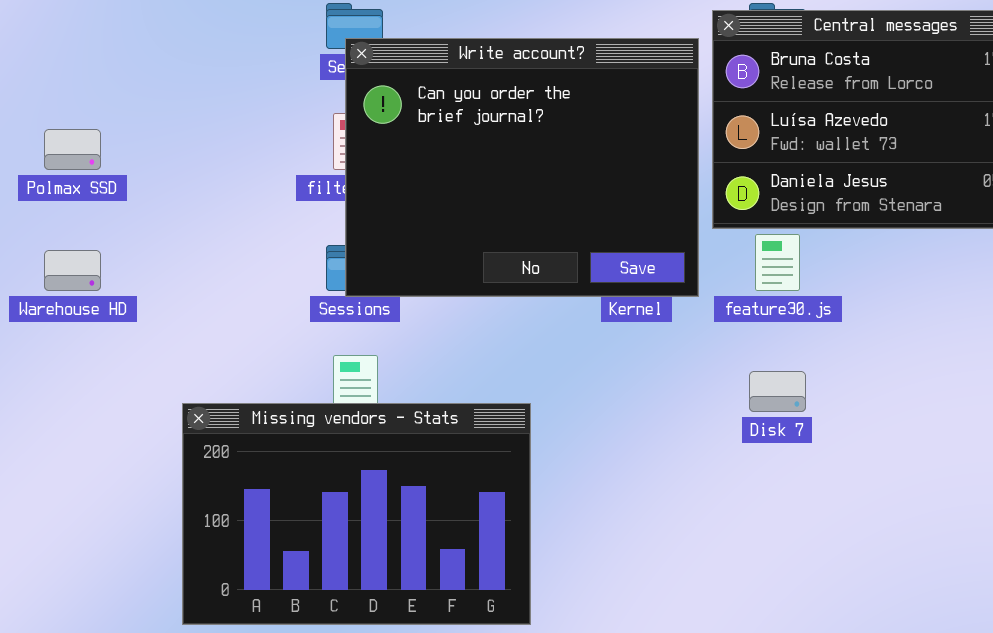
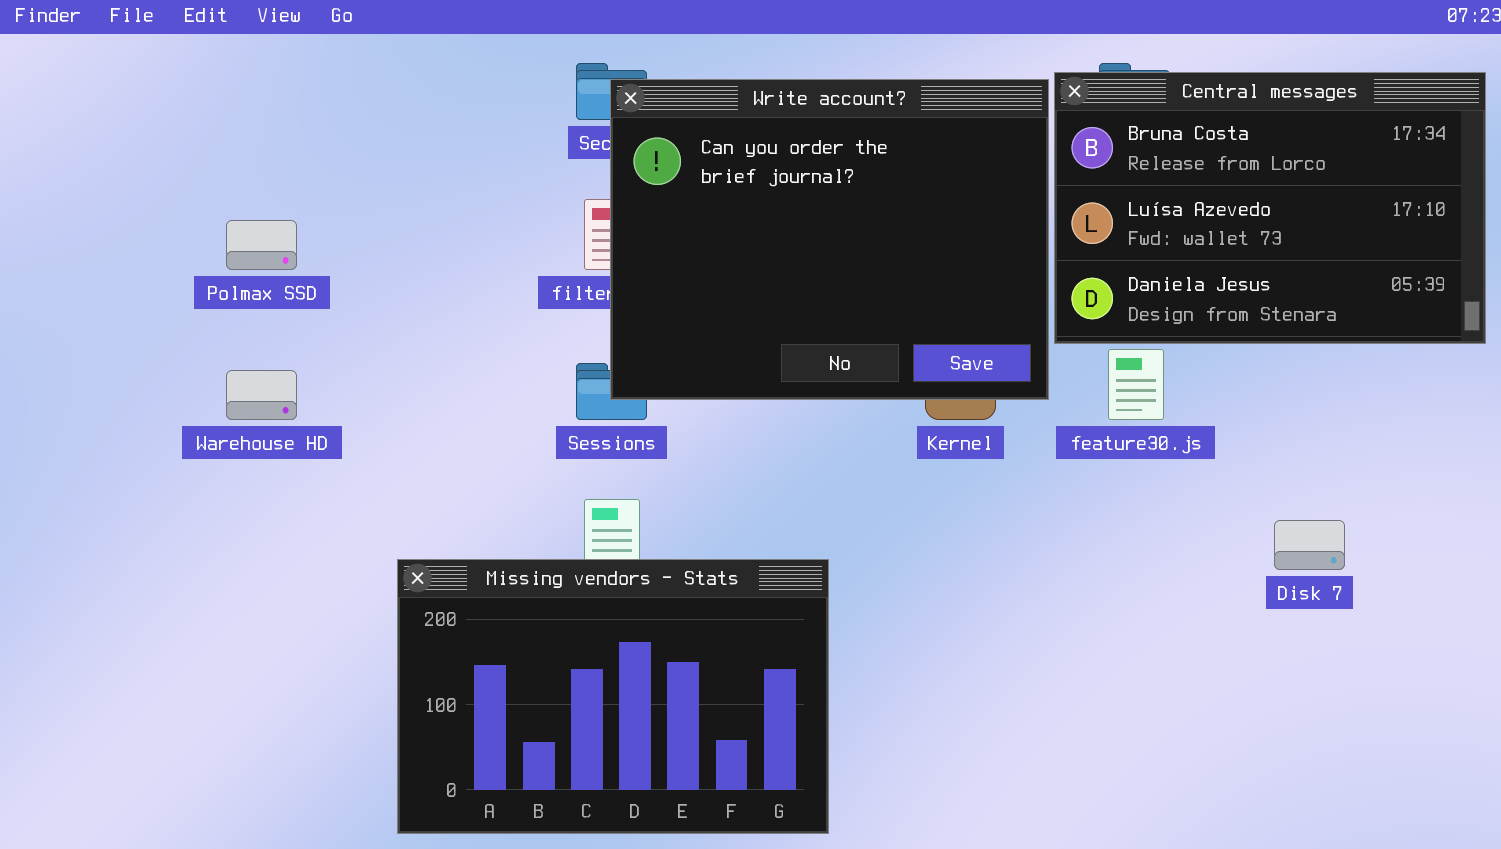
Write account?: [345,38,699,297] -> [610,79,1049,400], moved
Disk 7: [749,371,806,412] -> [1274,520,1345,570], moved

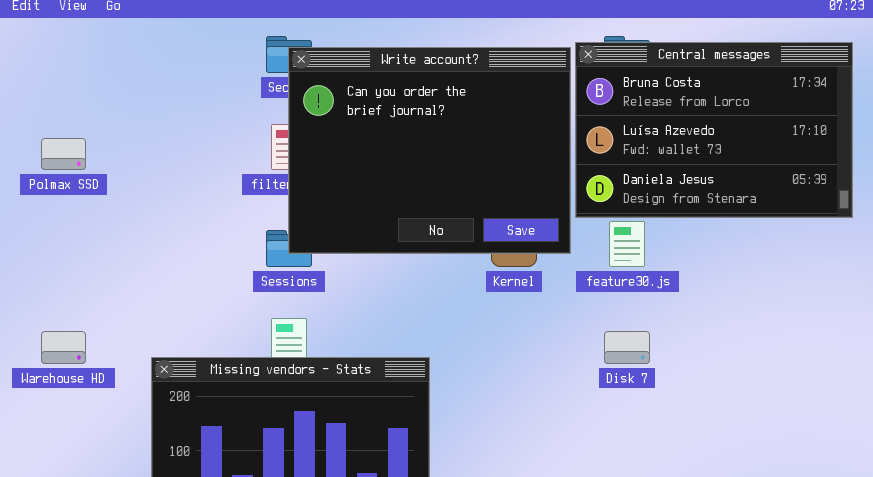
Warehouse HD: [226,370,297,420] -> [41,331,86,364], moved
Disk 7: [1274,520,1345,570] -> [604,331,650,364], moved

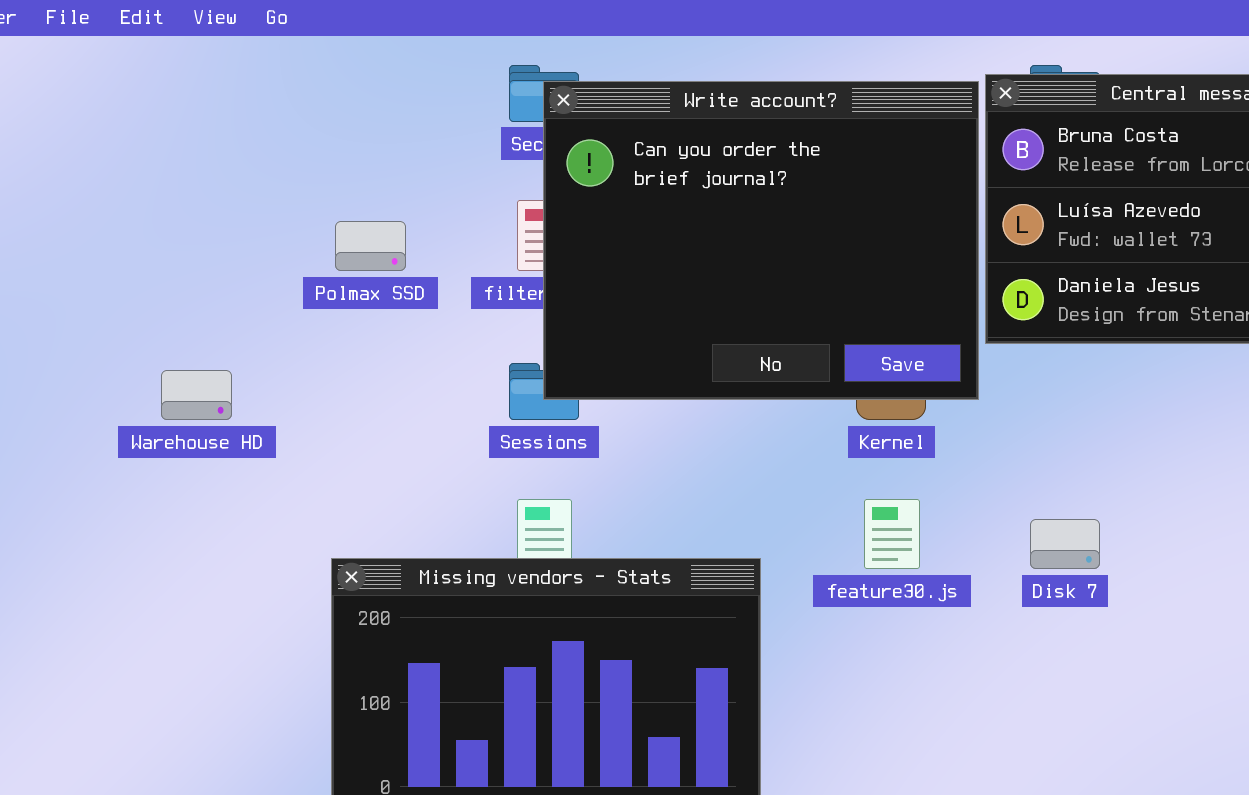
Polmax SSD: [41,138,86,170] -> [335,221,406,271], moved
feature30.js: [609,221,645,267] -> [864,499,920,569], moved
Warehouse HD: [41,331,86,364] -> [161,370,232,420], moved

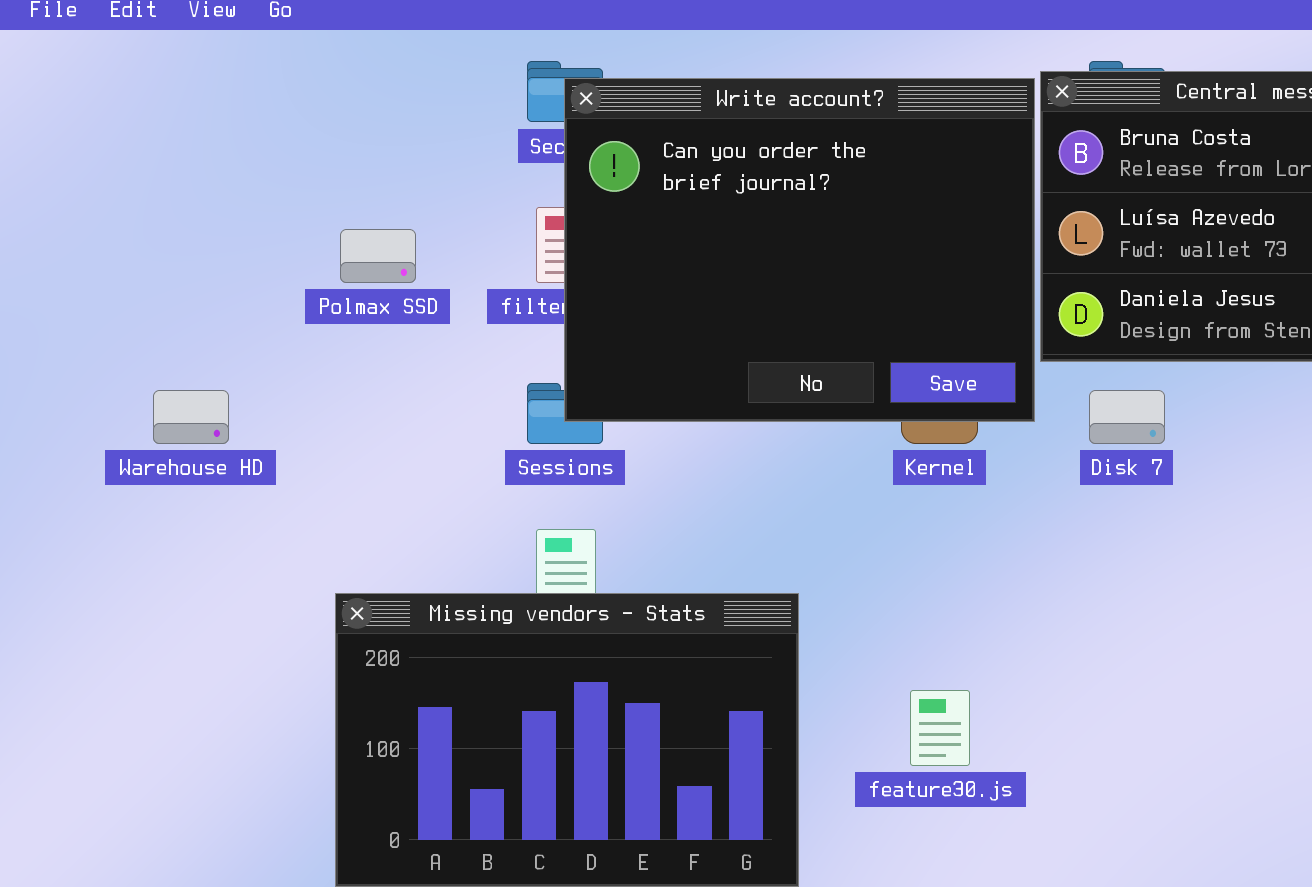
feature30.js: [864,499,920,569] -> [910,690,970,766], moved
Disk 7: [1030,519,1100,569] -> [1089,390,1165,444], moved

